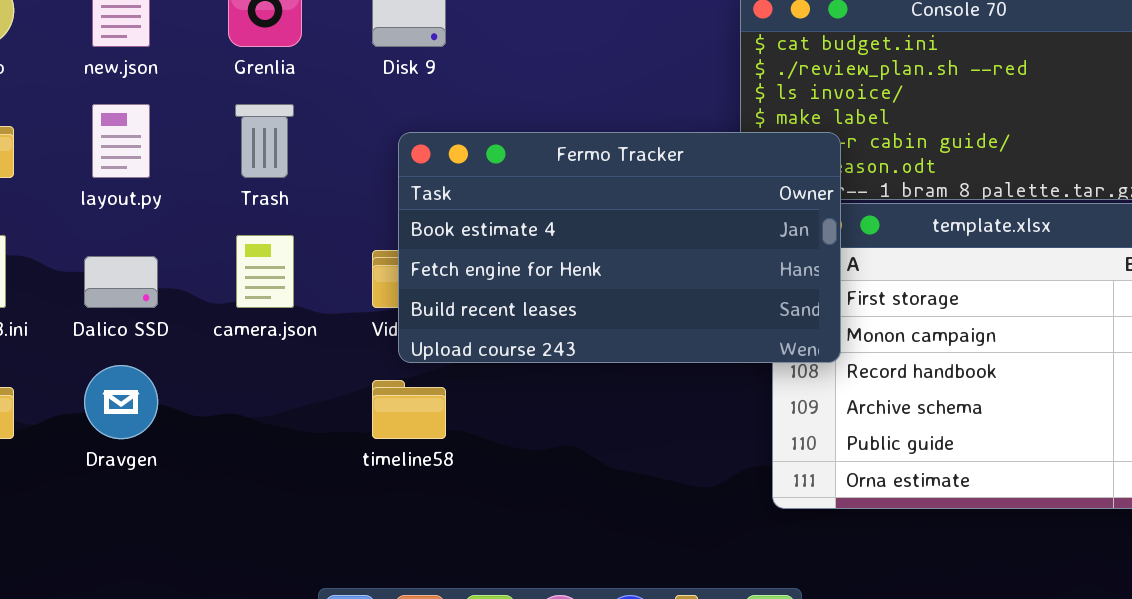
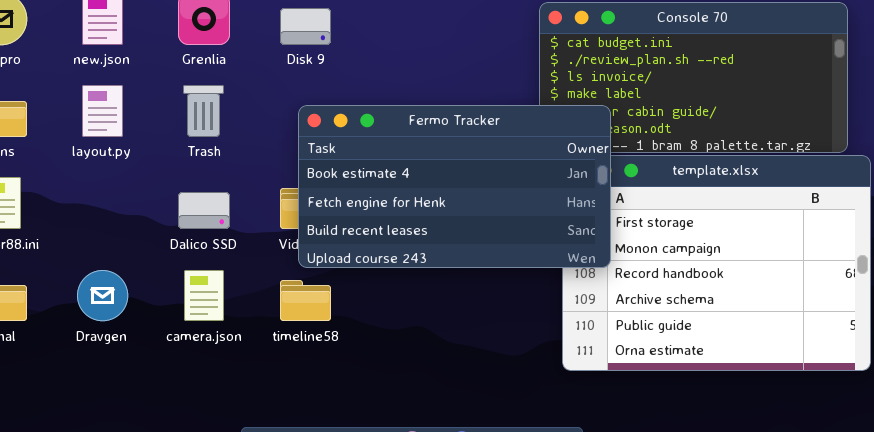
camera.json: [236,235,294,308] -> [184,270,224,321], moved
Dalico SSD: [84,256,158,308] -> [178,192,230,229], moved

